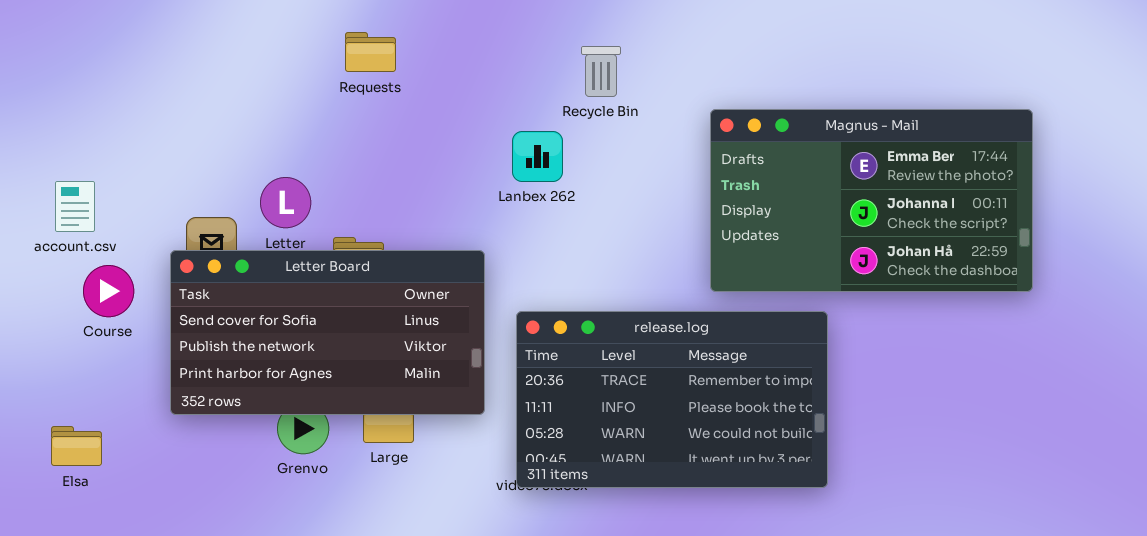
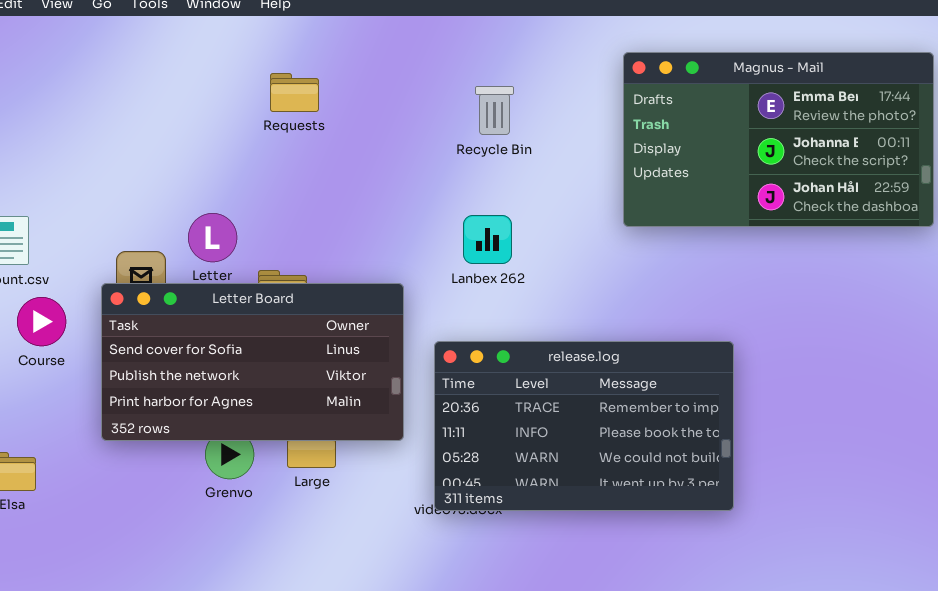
Recycle Bin: [581,46,621,97] -> [475,86,514,135], moved
Magnus - Mail: [710,109,1033,292] -> [623,52,934,227], moved
Lanbex 262: [512,131,563,182] -> [463,215,512,264], moved

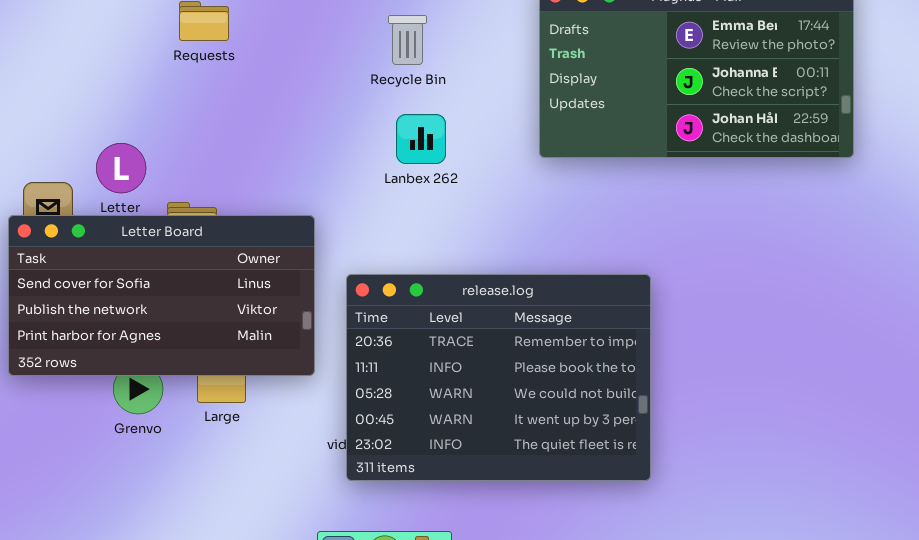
Lanbex 262: [463,215,512,264] -> [396,114,446,164], moved
release.log: [434,341,734,511] -> [346,274,651,481], resized

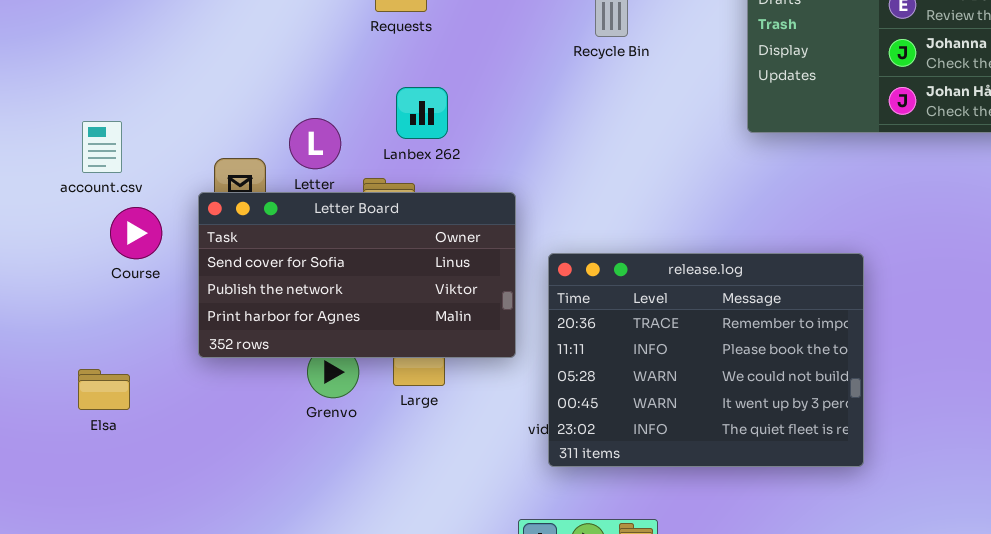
Lanbex 262: [396,114,446,164] -> [396,87,448,139], moved

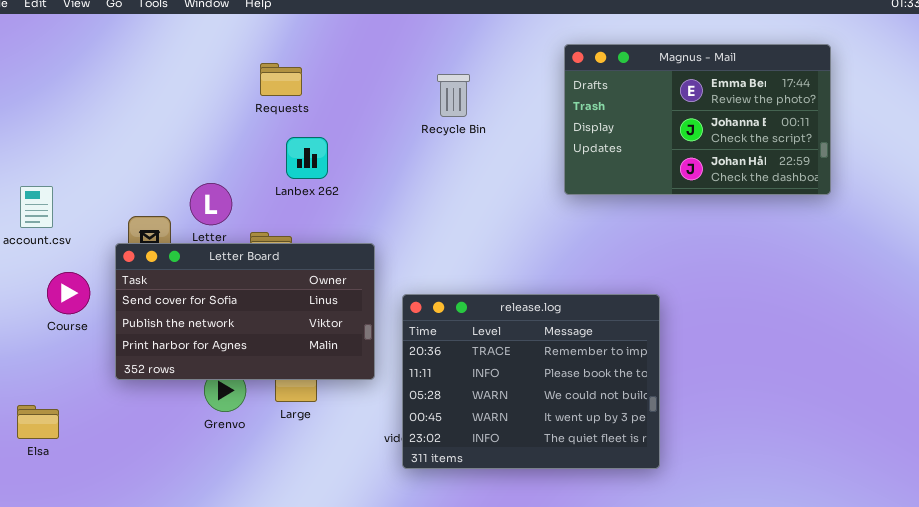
Lanbex 262: [396,87,448,139] -> [286,137,328,179], moved
Course: [110,207,162,259] -> [47,272,90,314], moved
Elsa: [78,369,130,410] -> [17,405,59,439], moved

